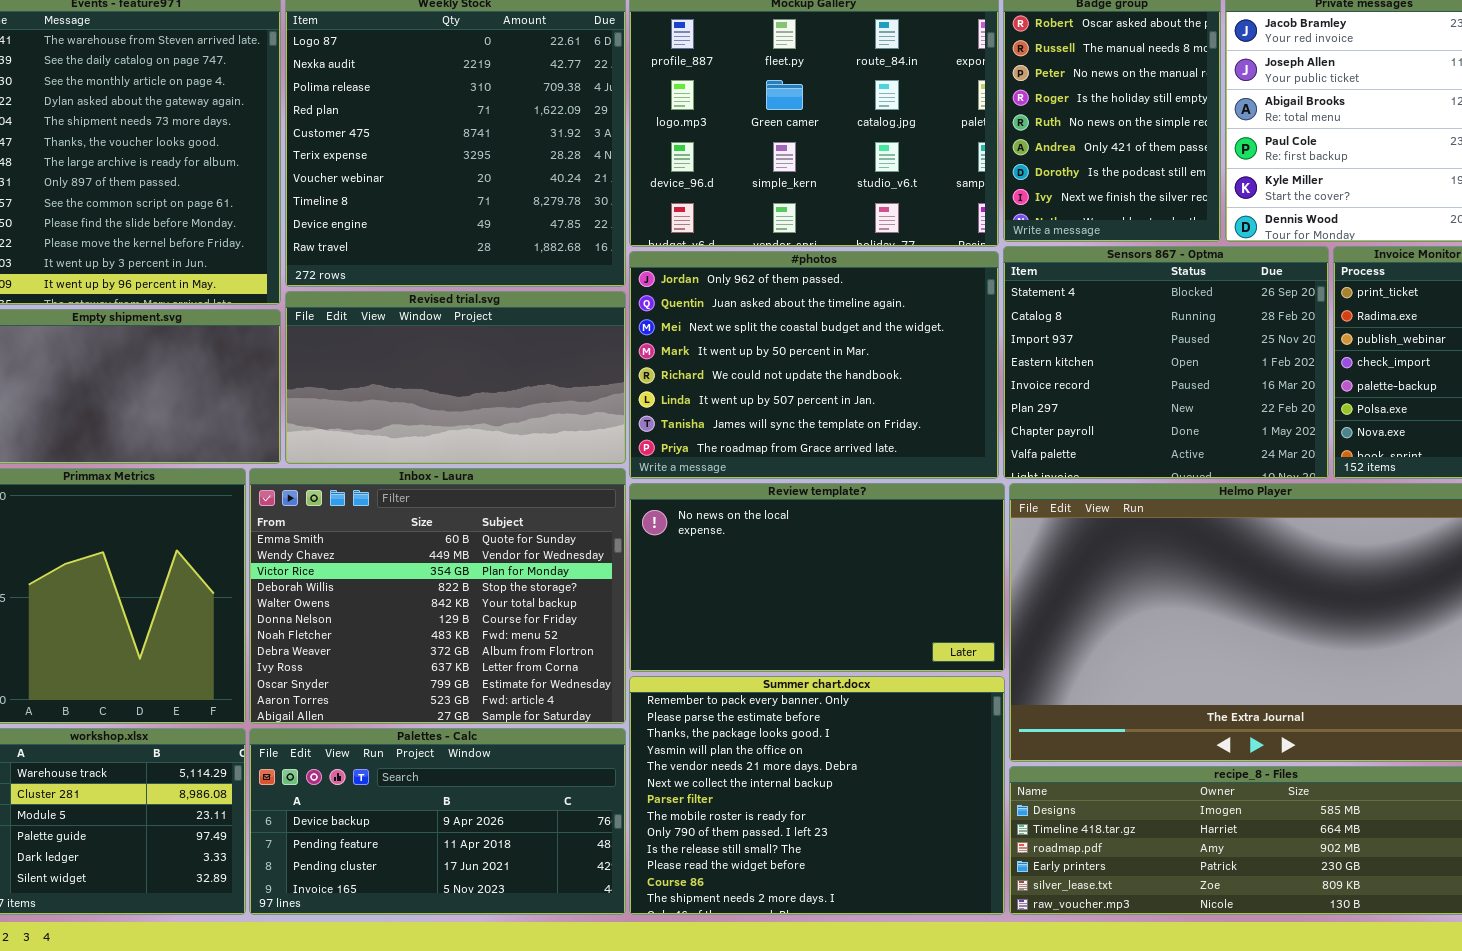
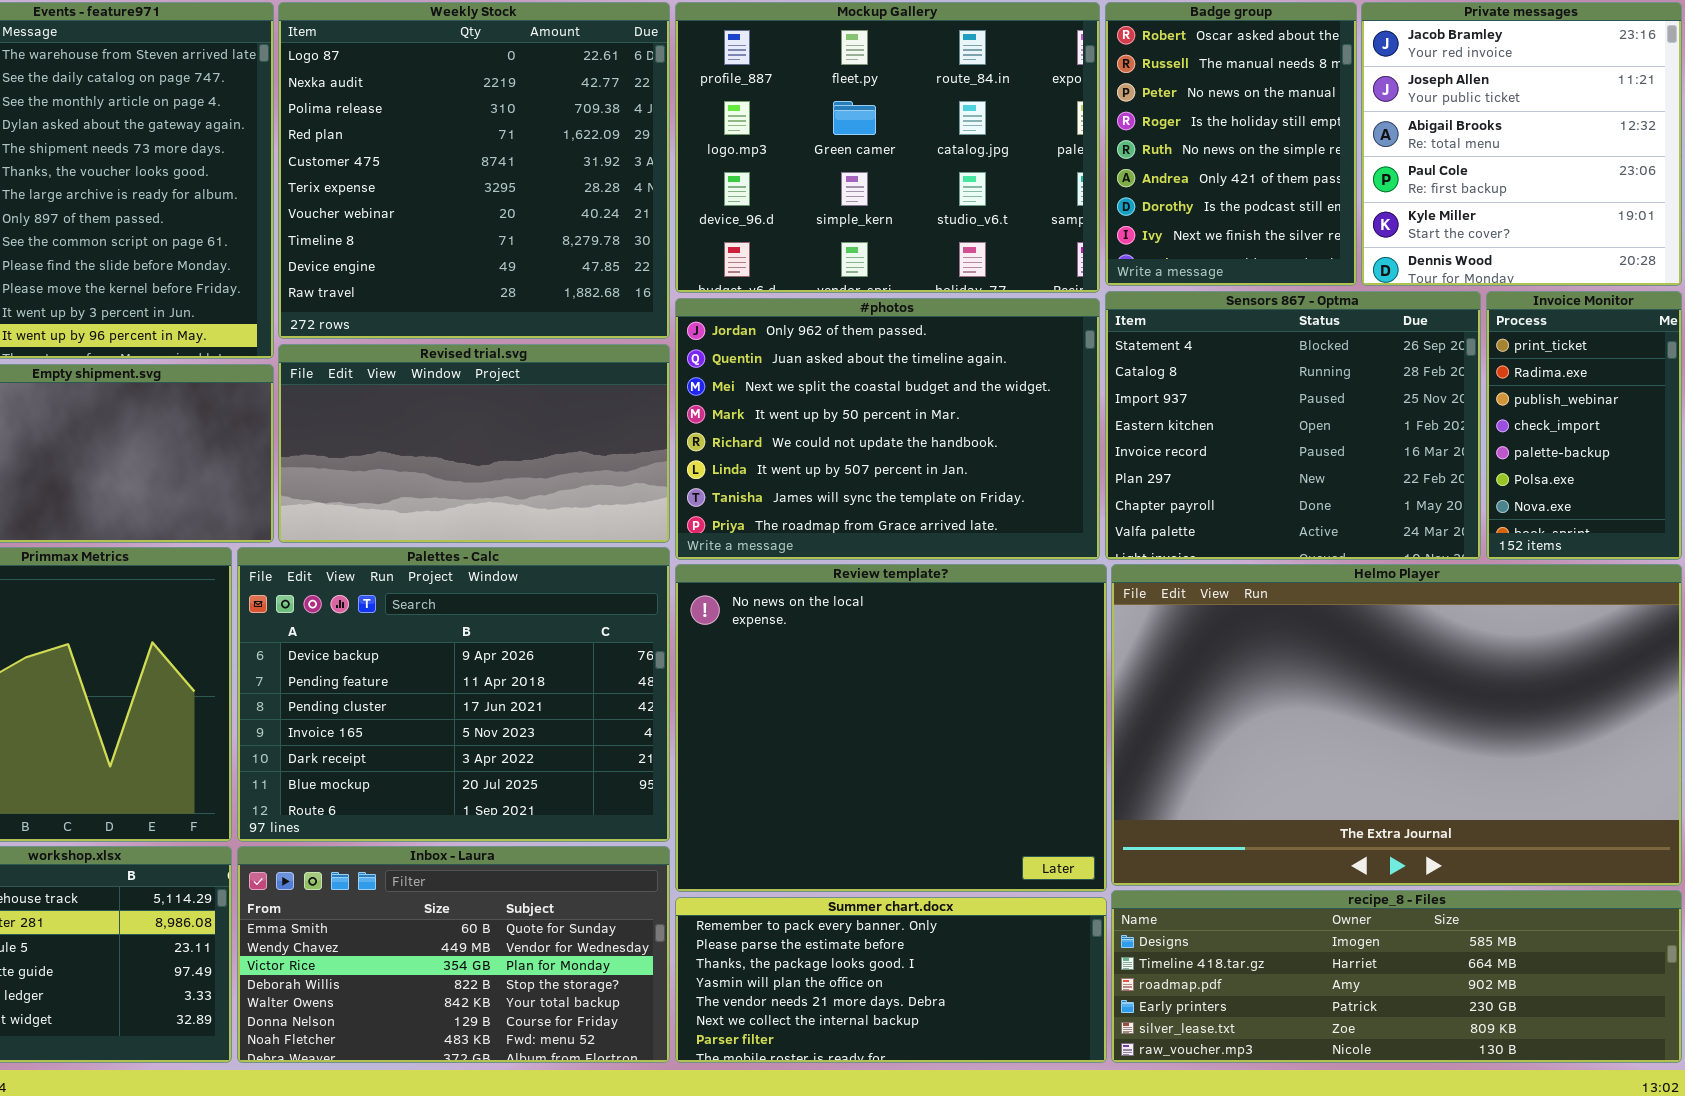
Inbox - Laura: [249,468,626,724] -> [237,846,670,1063], moved, resized
Review template?: [629,483,1005,672] -> [675,564,1107,892], resized
Summer chart.docx: [629,676,1005,915] -> [675,897,1107,1063], resized
Palettes - Calc: [249,728,626,915] -> [237,547,670,842], moved, resized

